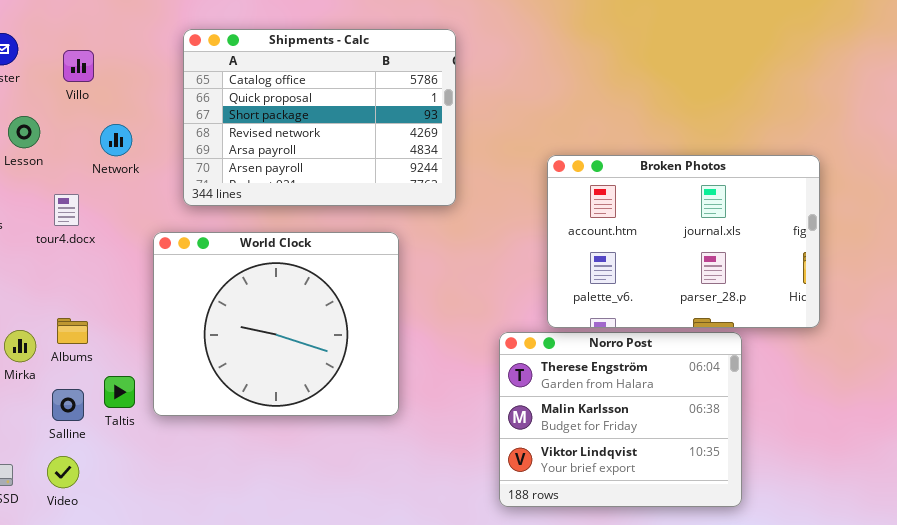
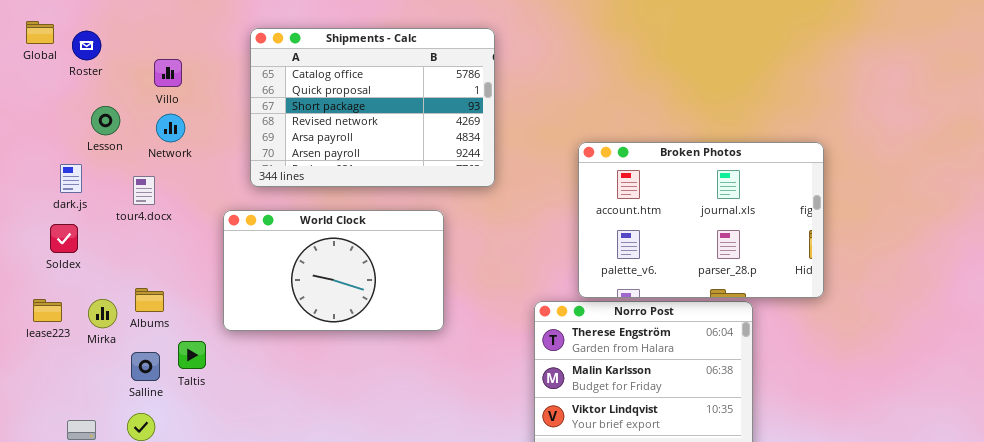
Villo: [63,50,94,82] -> [154,59,182,87], moved
Network: [100,124,132,156] -> [156,114,185,142], moved
World Clock: [153,232,399,416] -> [223,210,444,331], resized

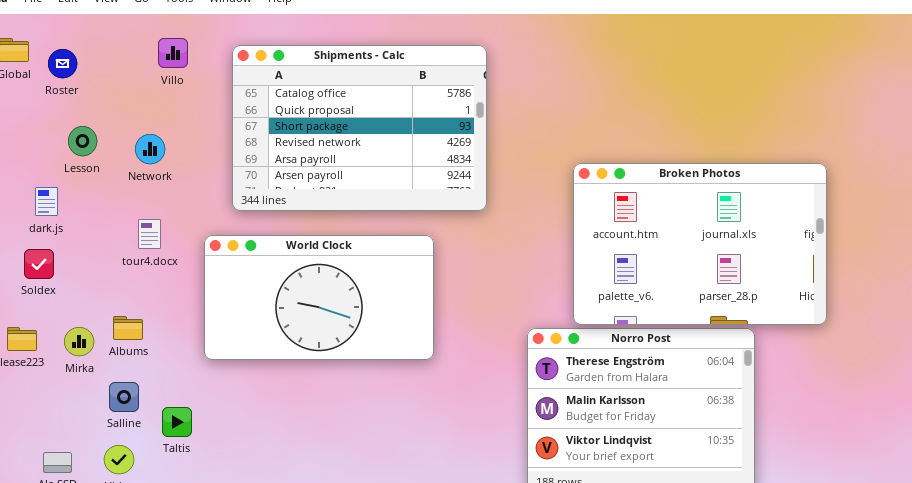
Villo: [154,59,182,87] -> [158,38,188,68], moved
tour4.docx: [133,176,155,205] -> [138,219,161,249], moved
Taltis: [178,341,206,369] -> [162,407,192,437], moved

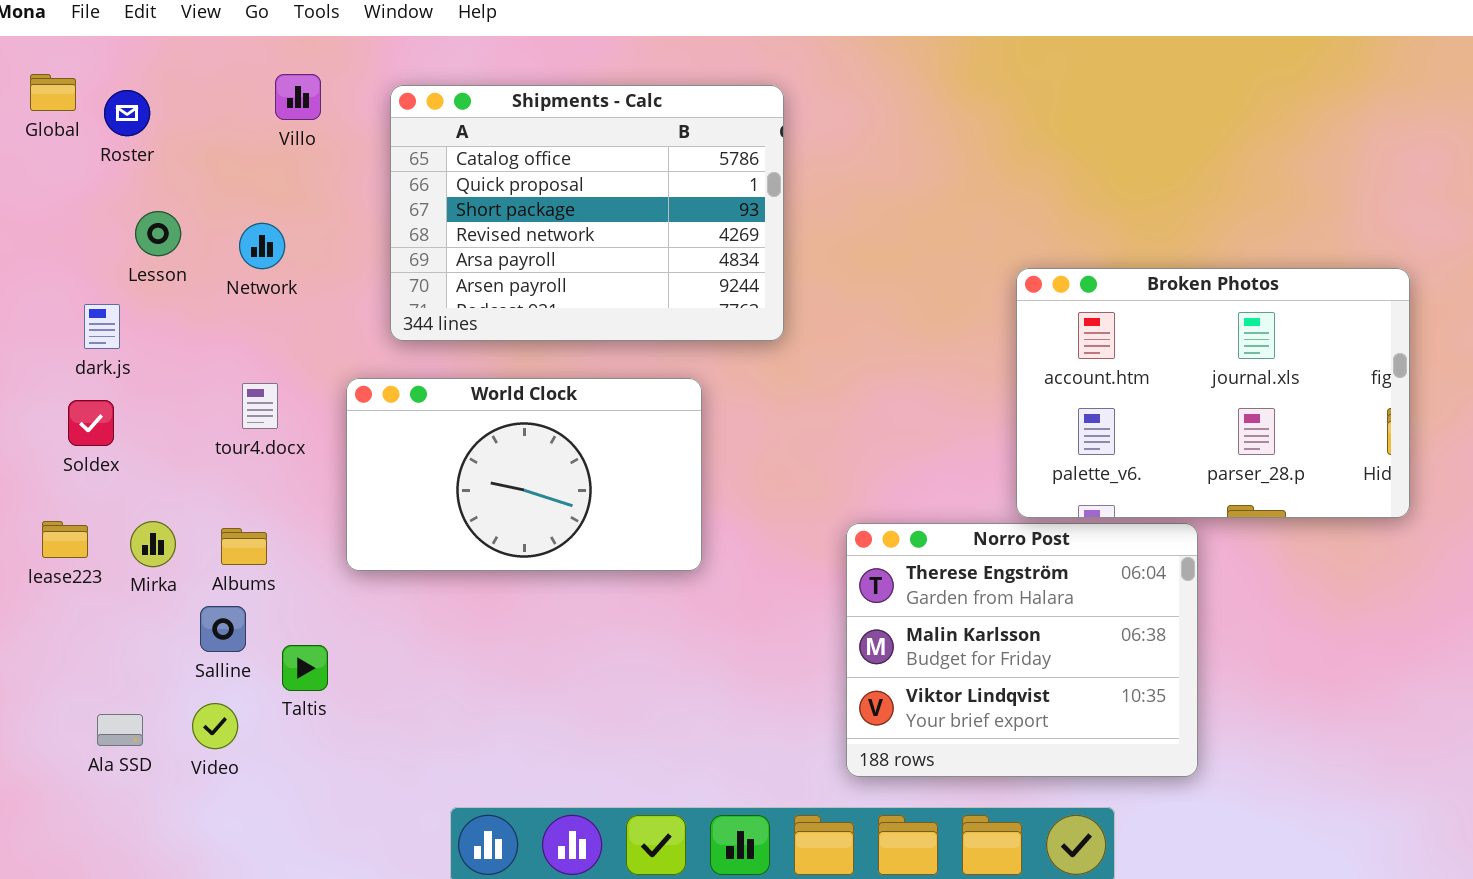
Broken Photos: [573,163,827,325] -> [1016,268,1410,518], moved
tour4.docx: [138,219,161,249] -> [242,383,278,429], moved
Albums: [113,316,143,340] -> [221,528,267,565], moved

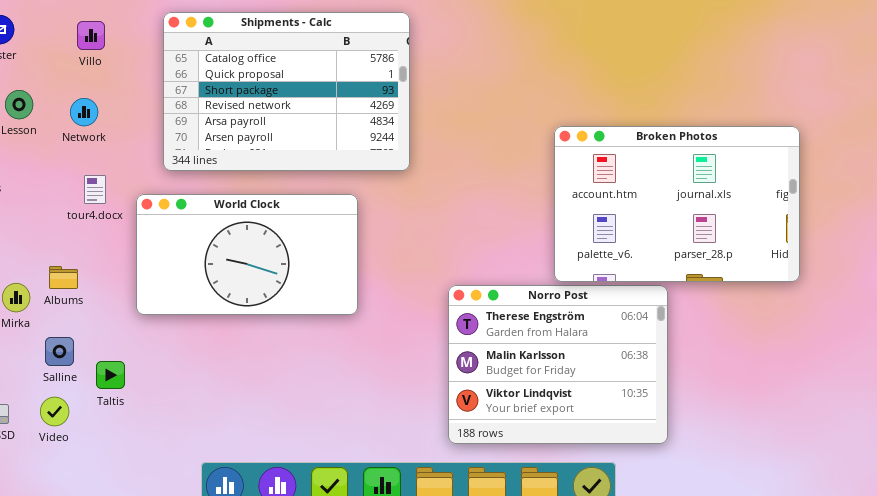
Villo: [275,74,321,120] -> [77,21,105,50], moved
tour4.docx: [242,383,278,429] -> [84,175,106,204], moved
Albums: [221,528,267,565] -> [49,266,78,289], moved

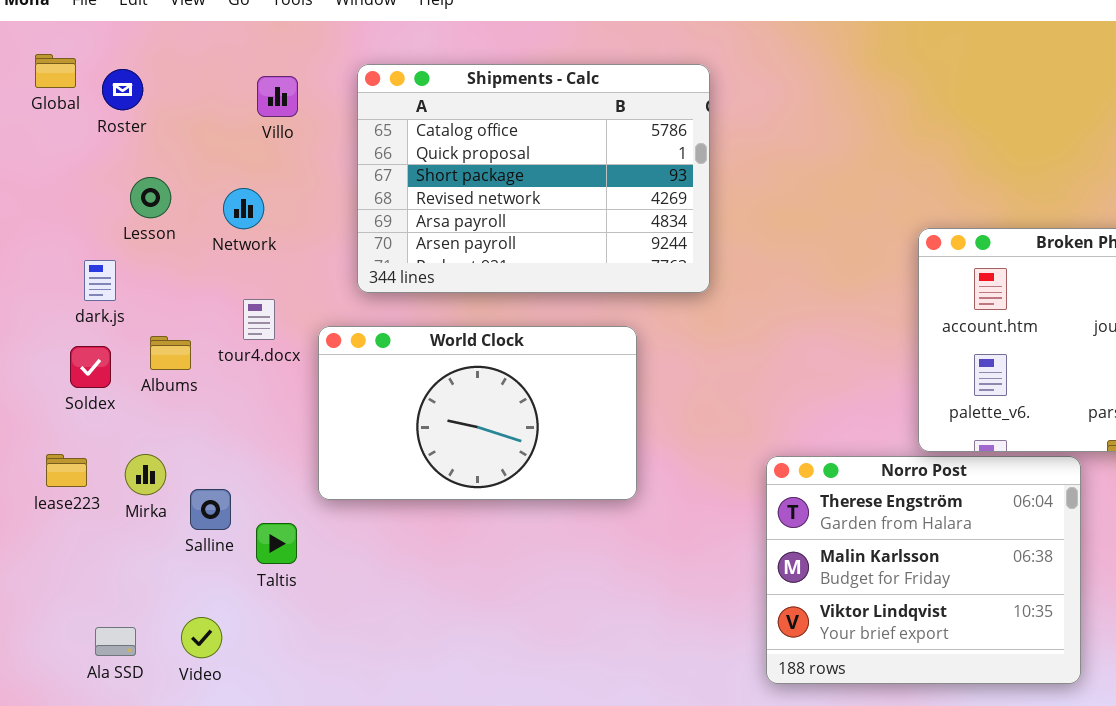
Villo: [77,21,105,50] -> [257,76,298,117], moved
Albums: [49,266,78,289] -> [150,336,191,370], moved
Salline: [45,337,74,366] -> [190,489,231,530], moved
Taltis: [96,361,125,389] -> [256,523,297,564], moved

